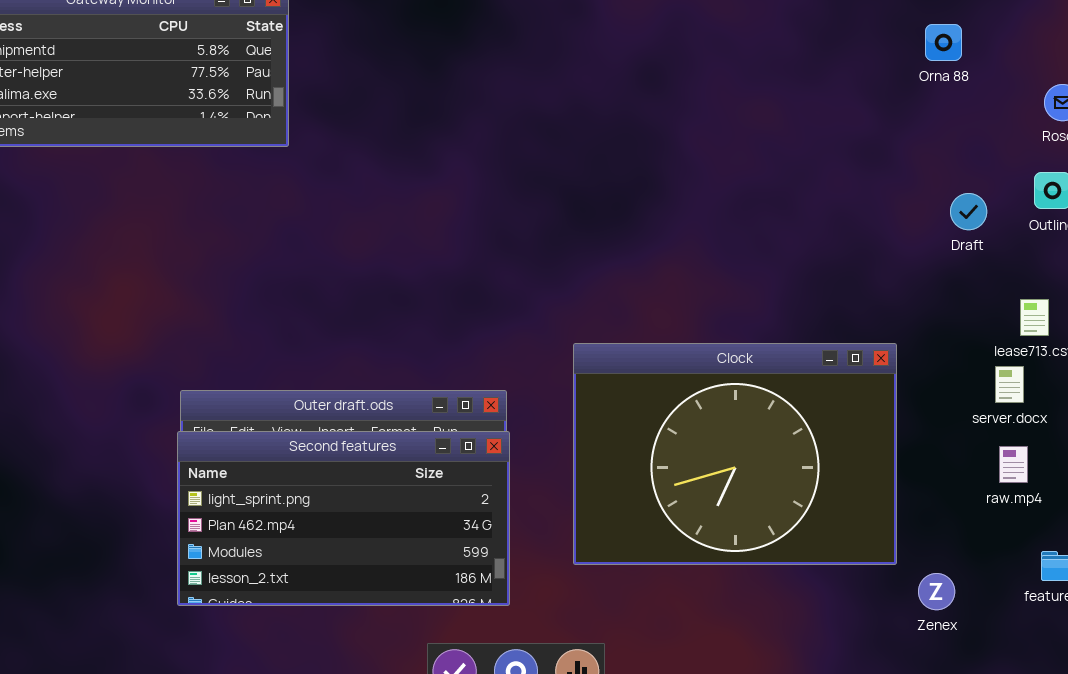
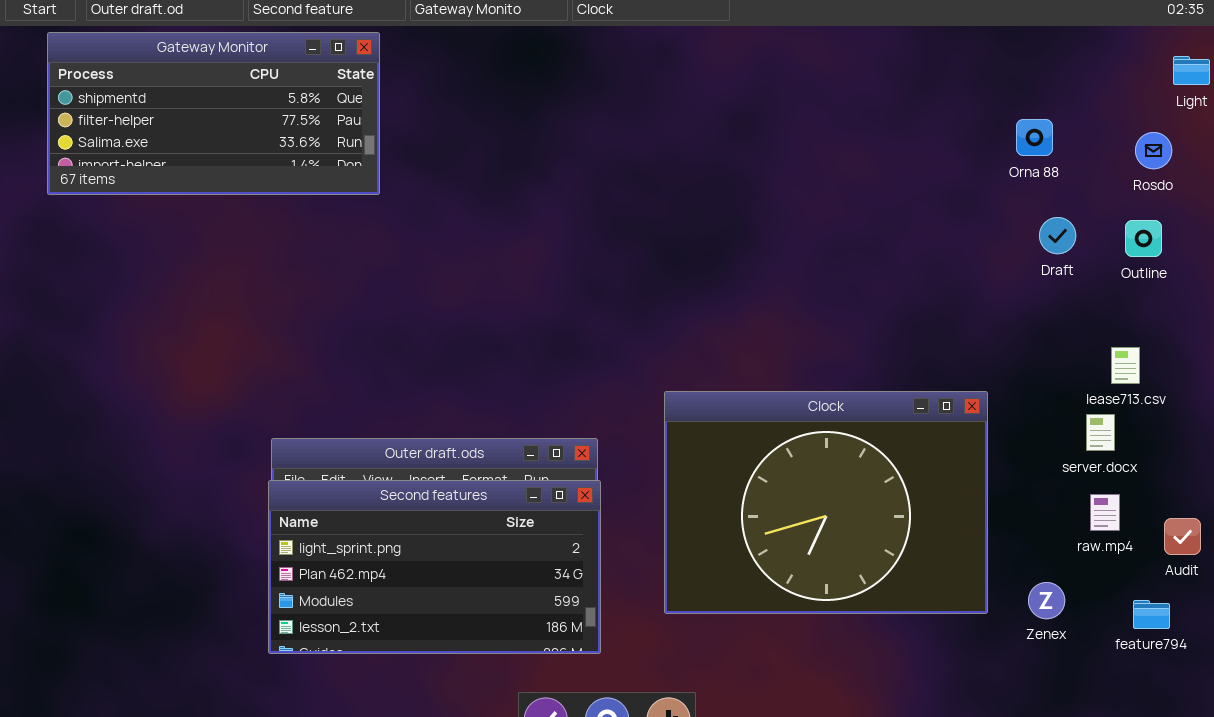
Orna 88: [925,24,962,61] -> [1016,119,1053,156], moved
Draft: [950,193,987,230] -> [1039,217,1076,254], moved
Zenex: [918,573,955,610] -> [1028,582,1065,619], moved

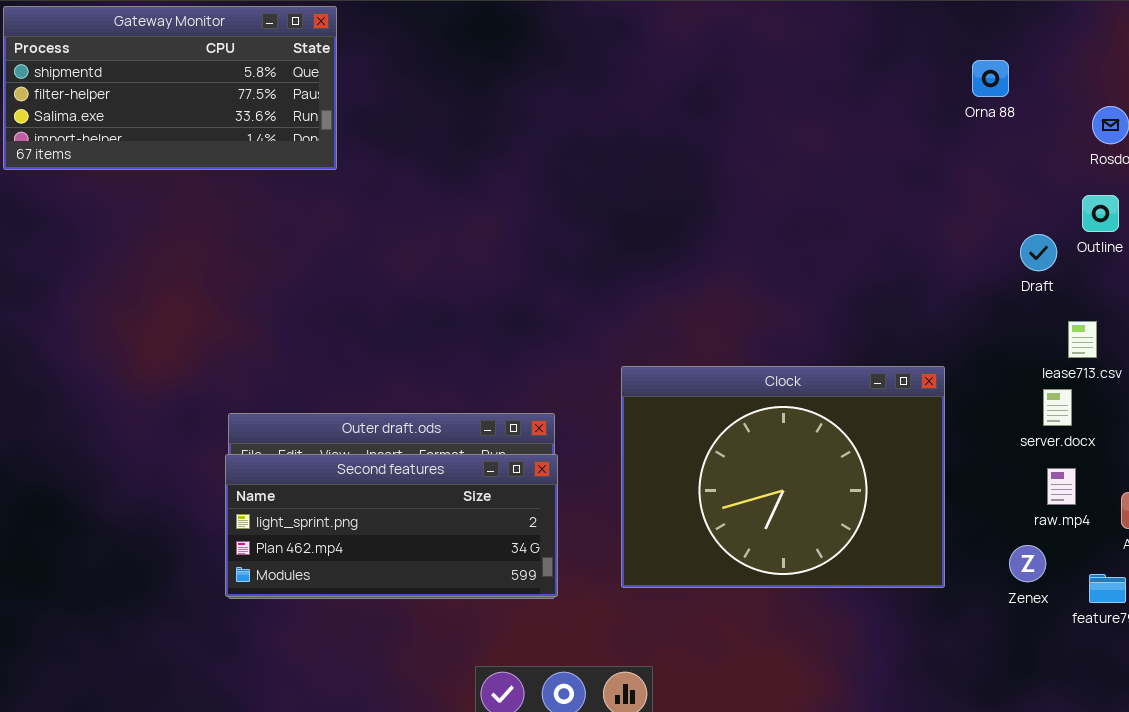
Orna 88: [1016,119,1053,156] -> [972,60,1009,97], moved
Draft: [1039,217,1076,254] -> [1020,234,1057,271], moved
Second features: [268,480,601,654] -> [225,454,558,597], resized
Zenex: [1028,582,1065,619] -> [1009,545,1046,582], moved

